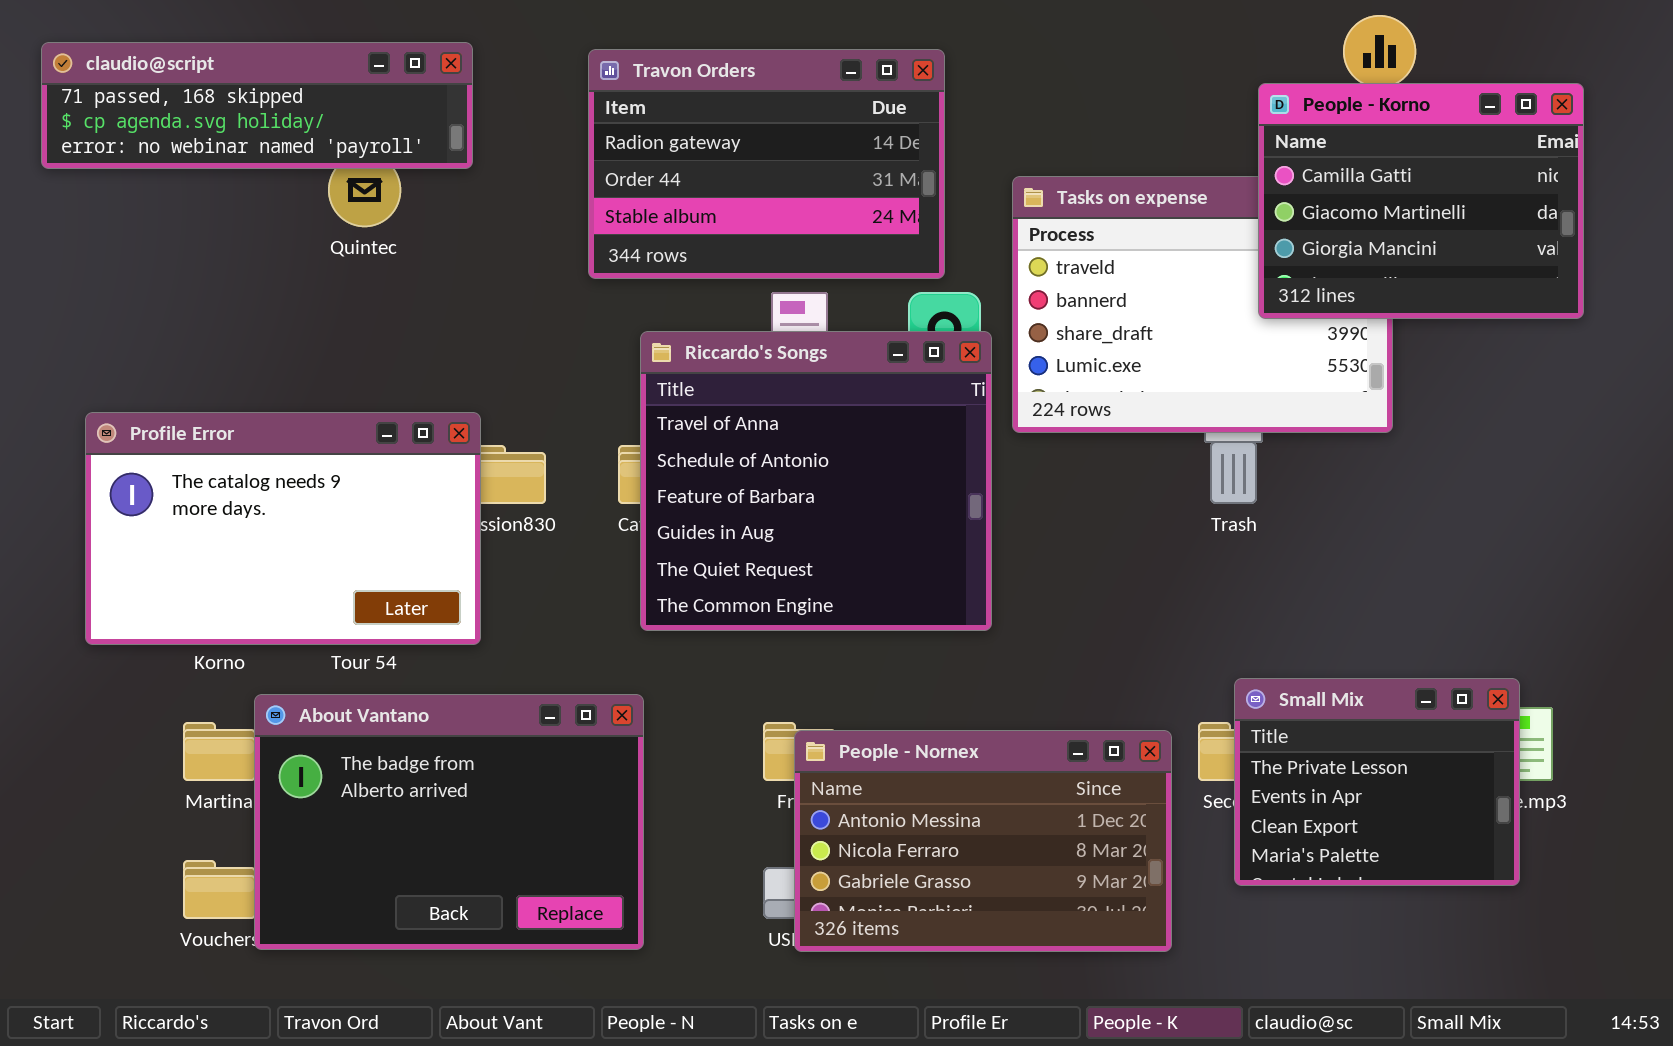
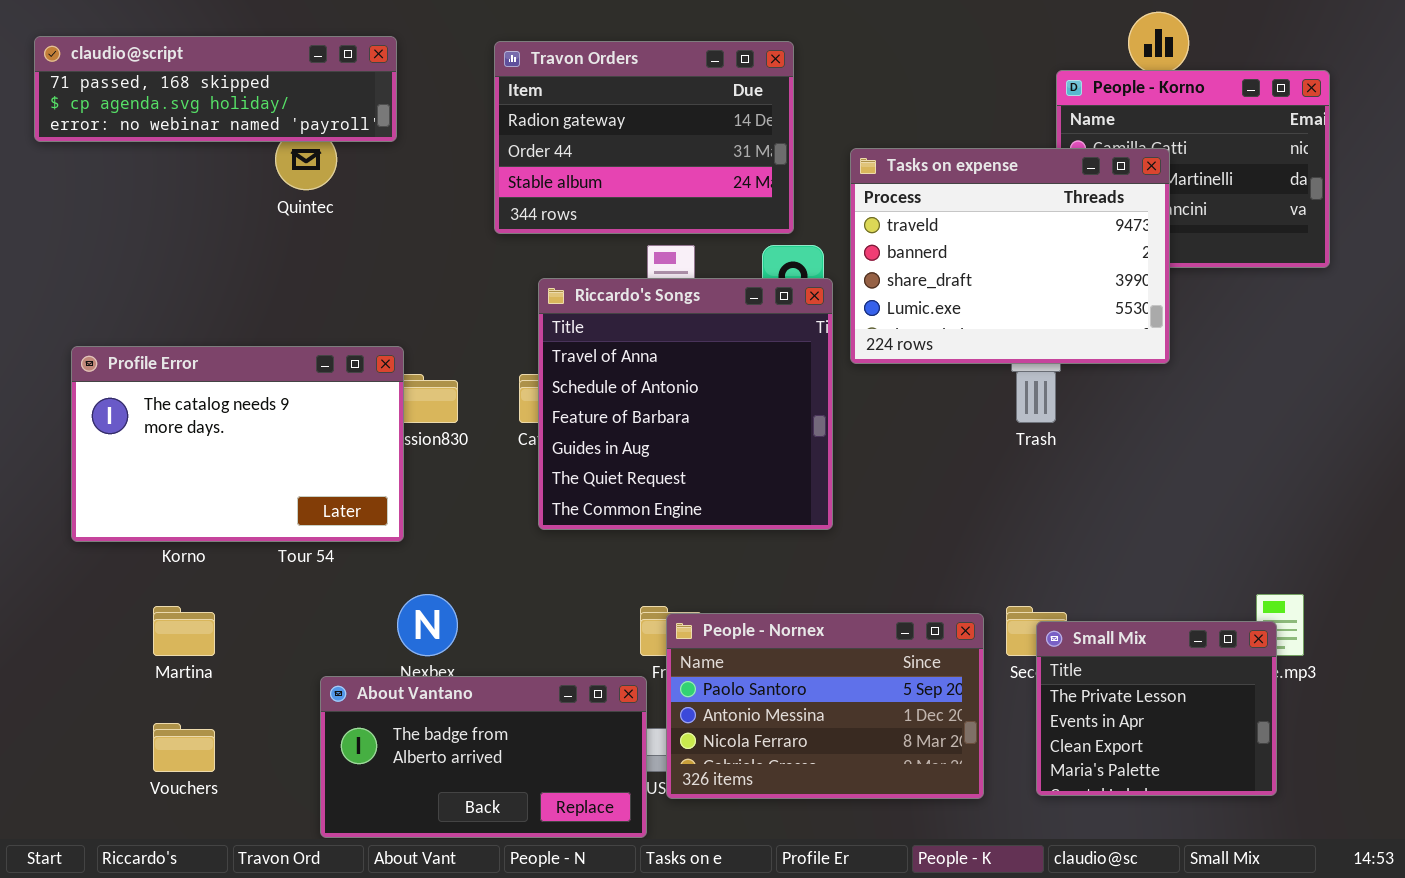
Tasks on expense: [1012,176,1393,433] -> [850,148,1170,364], raised
Small Mix: [1234,678,1520,886] -> [1036,621,1277,796], moved
About Vantano: [254,694,644,950] -> [320,676,647,838], moved, resized
People - Nornex: [794,730,1172,952] -> [666,613,984,799], scrolled up 1 row

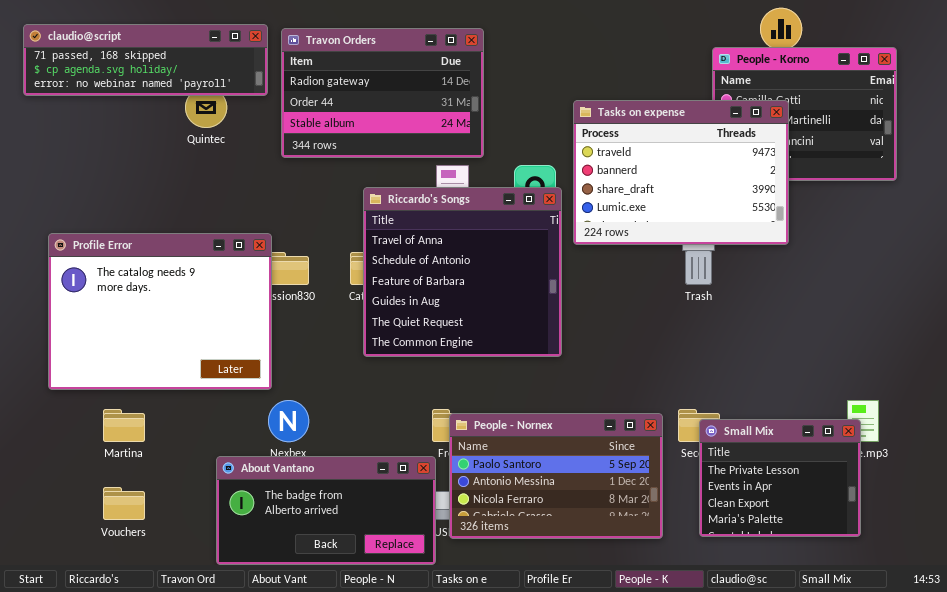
Travon Orders: [494,41,794,234] -> [281,28,484,158], moved
Profile Error: [71,346,404,542] -> [48,233,272,390], resized

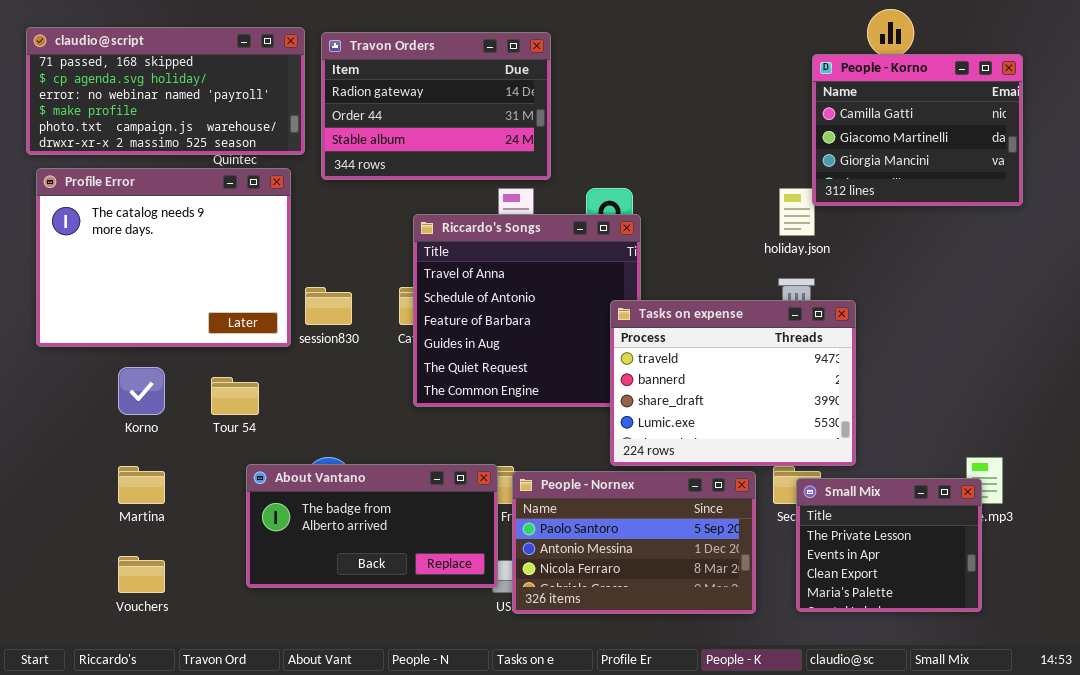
claudio@script: [23,24,268,96] -> [26,27,305,155], resized
Tasks on expense: [573,100,789,245] -> [610,300,856,466], moved
Profile Error: [48,233,272,390] -> [36,168,291,347], moved
About Vantano: [216,456,436,565] -> [246,464,498,588], moved

